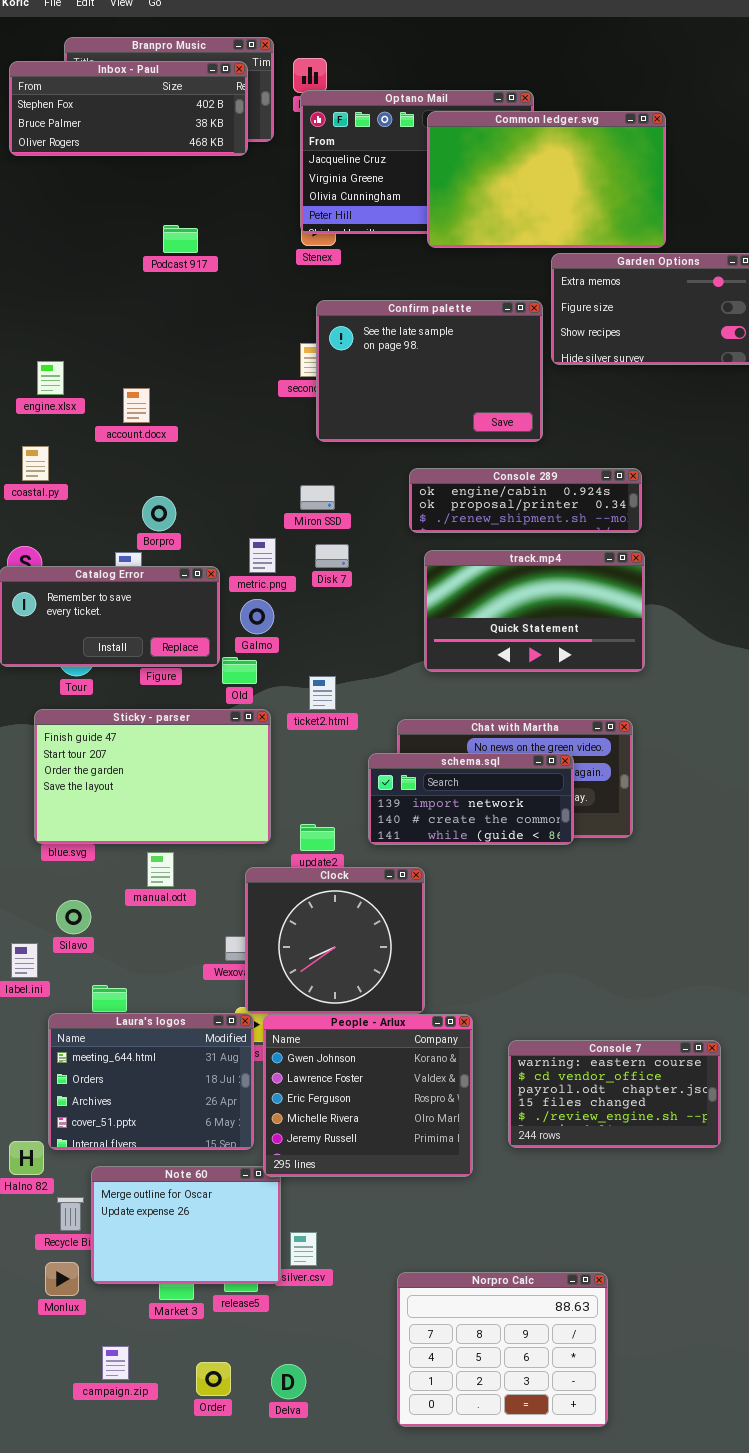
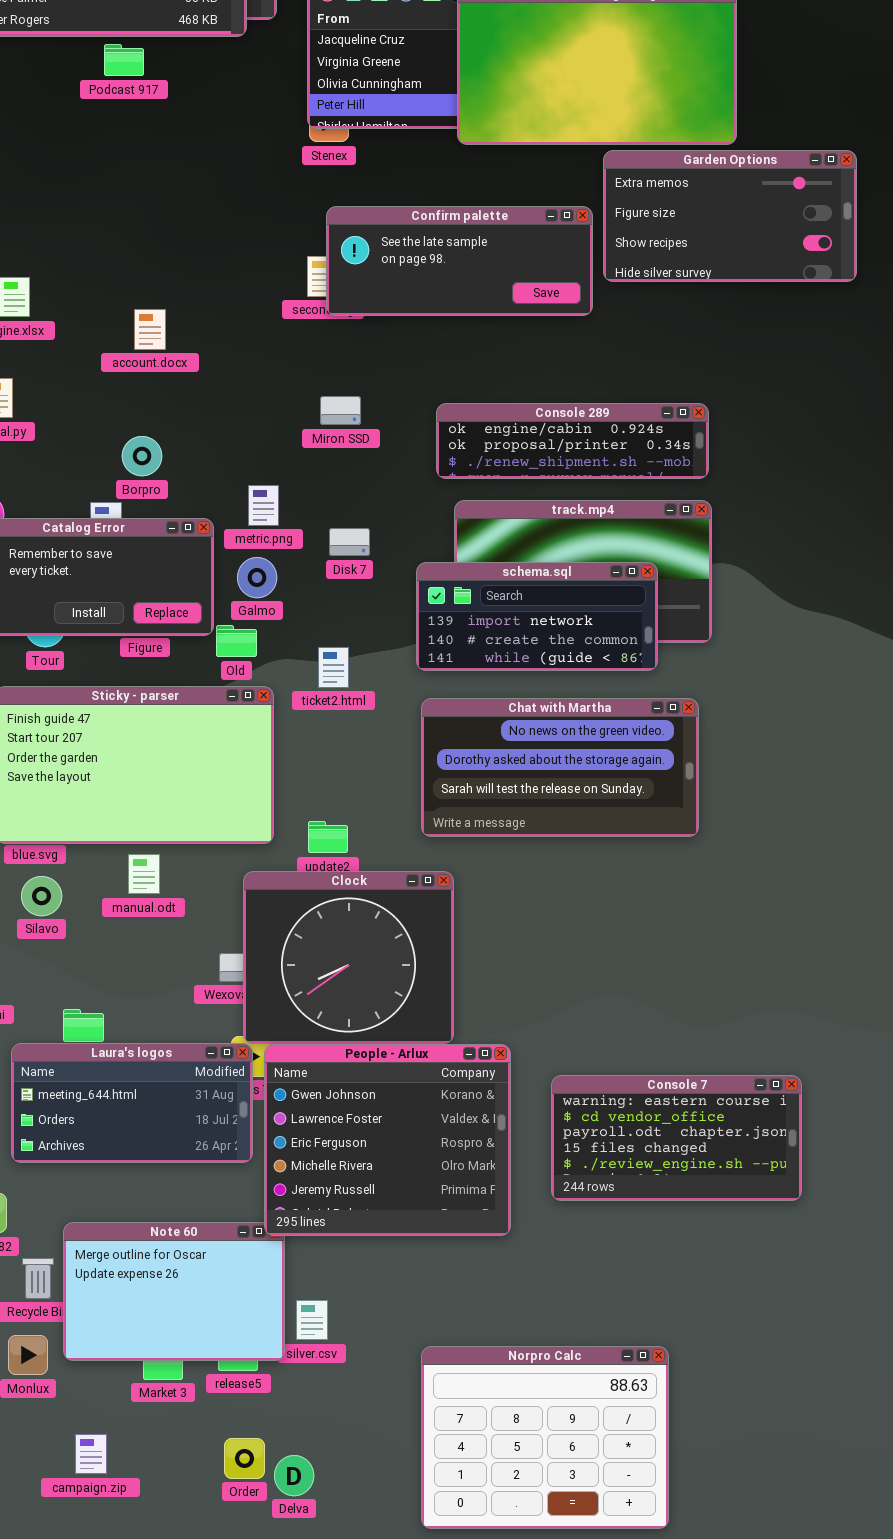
Podcast 917: [163,225,198,253] -> [104,44,144,76], moved
Confirm palette: [316,300,543,442] -> [326,206,593,316], resized
account.docx: [123,388,150,423] -> [134,309,166,350], moved
Miron SSD: [300,485,335,510] -> [320,396,361,425], moved
Disk 7: [315,544,349,568] -> [329,528,370,556], moved
schema.sql: [368,753,574,845] -> [416,562,658,671], moved
Silavo: [56,900,91,934] -> [21,876,62,916], moved
Laura's logos: [48,1013,254,1150] -> [11,1043,253,1163], resized
Order: [196,1362,231,1396] -> [224,1438,265,1479], moved

